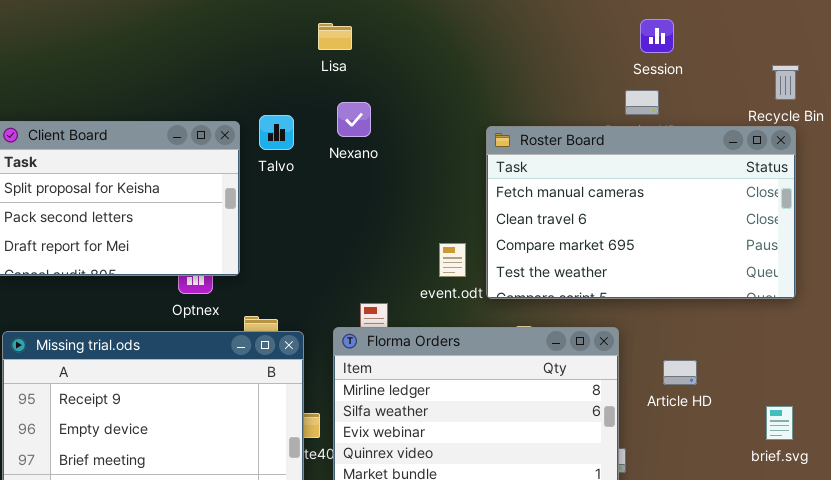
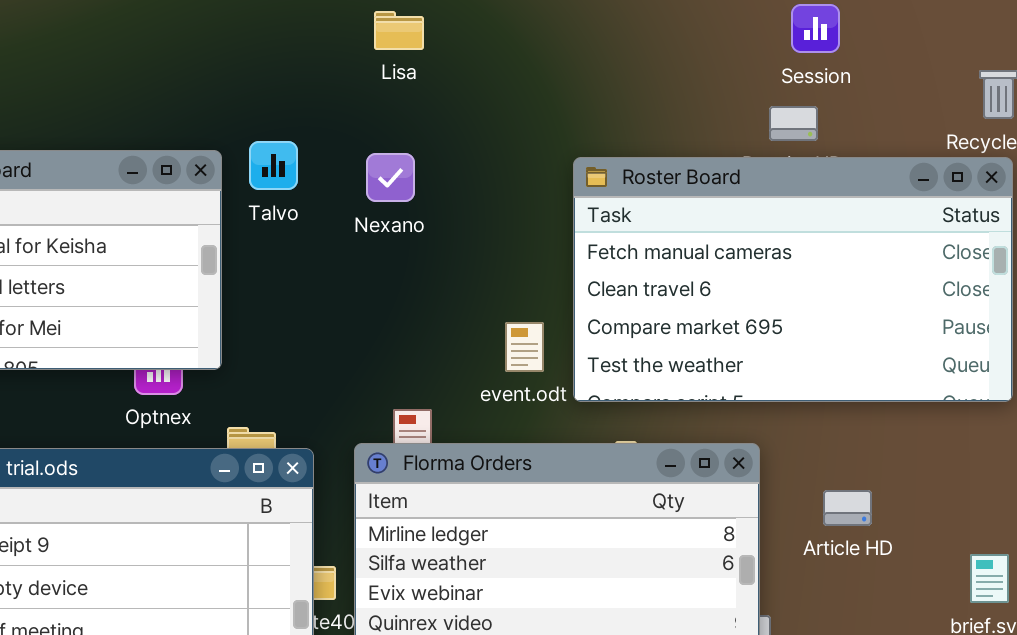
Lisa: [318,23,352,50] -> [374,11,424,50], moved
Nexano: [337,102,371,137] -> [366,153,415,202], moved

